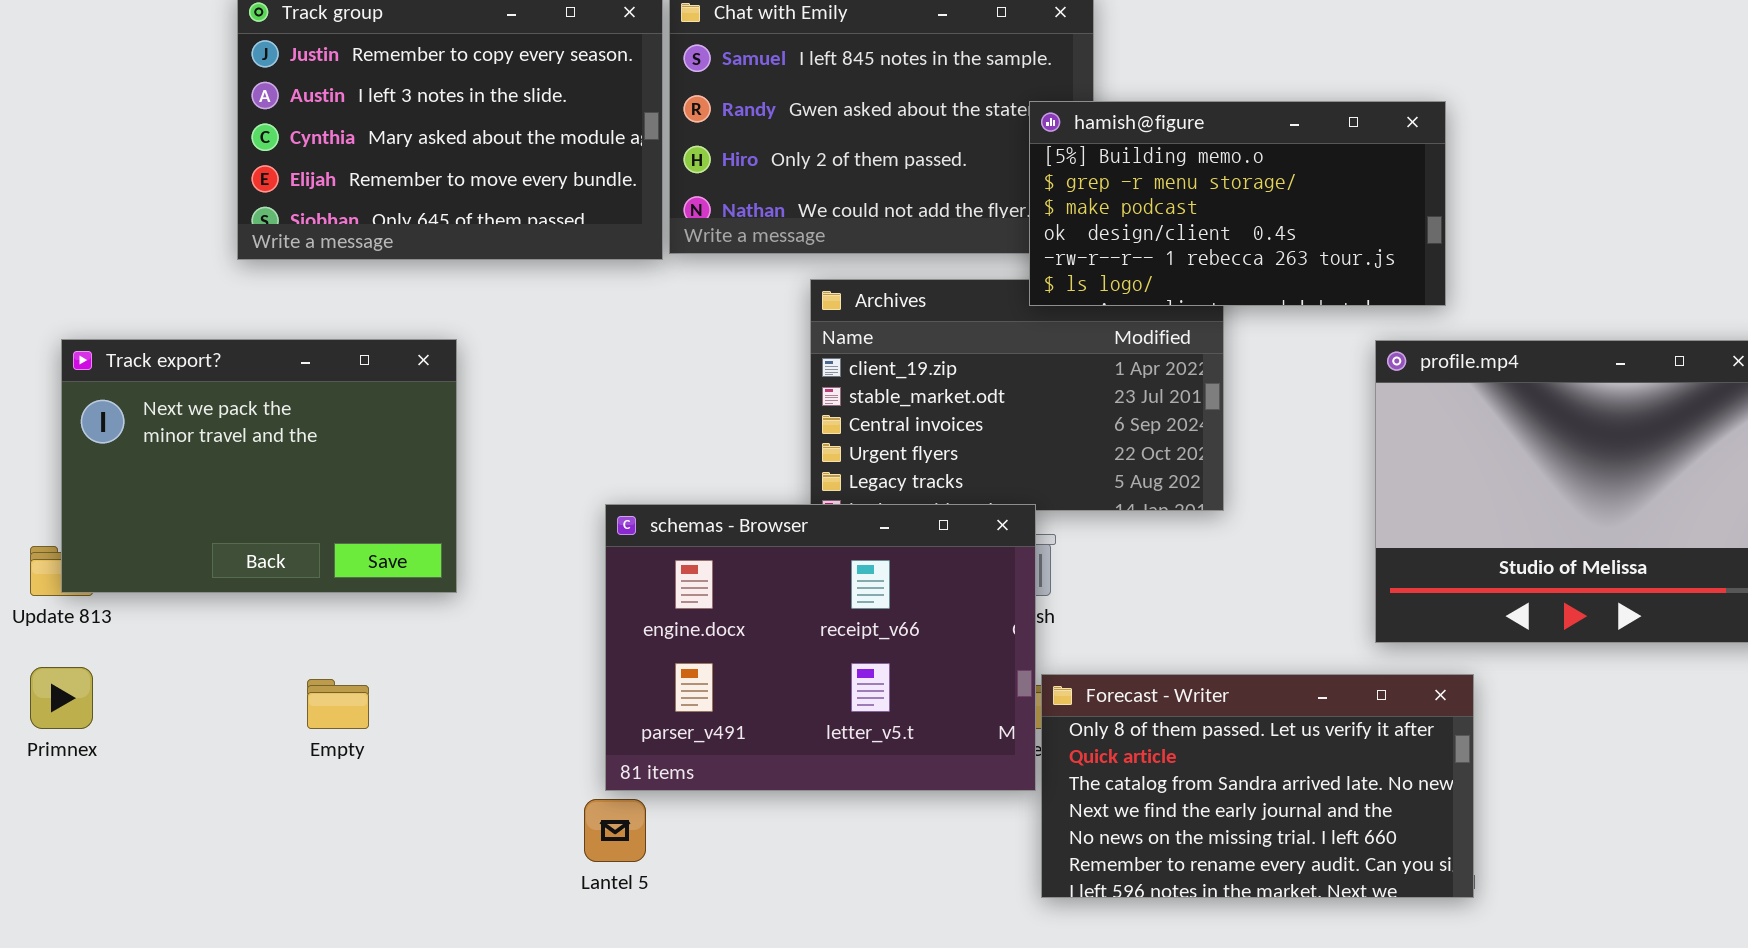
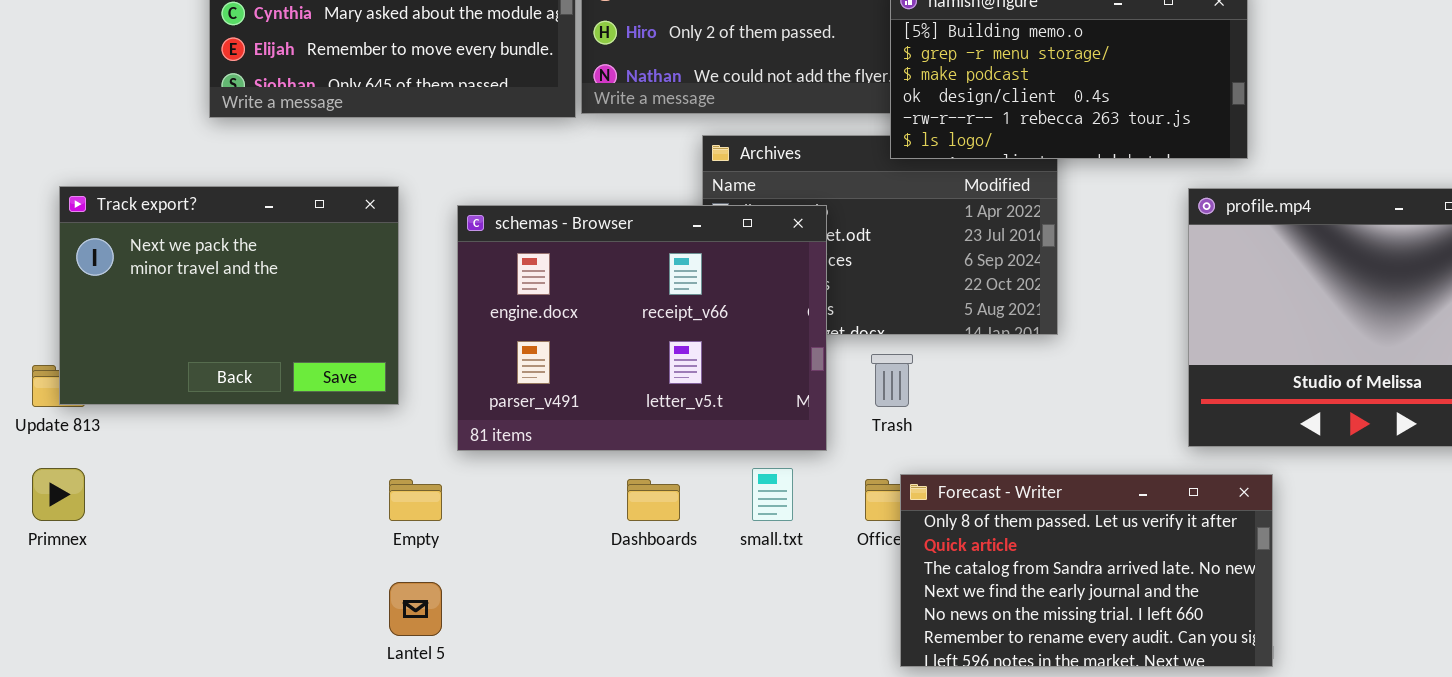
schemas - Browser: [605,504,1036,791] -> [457,205,827,451], moved
Empty: [307,679,369,729] -> [389,479,442,521], moved
Lantel 5: [584,799,646,862] -> [389,582,442,636], moved

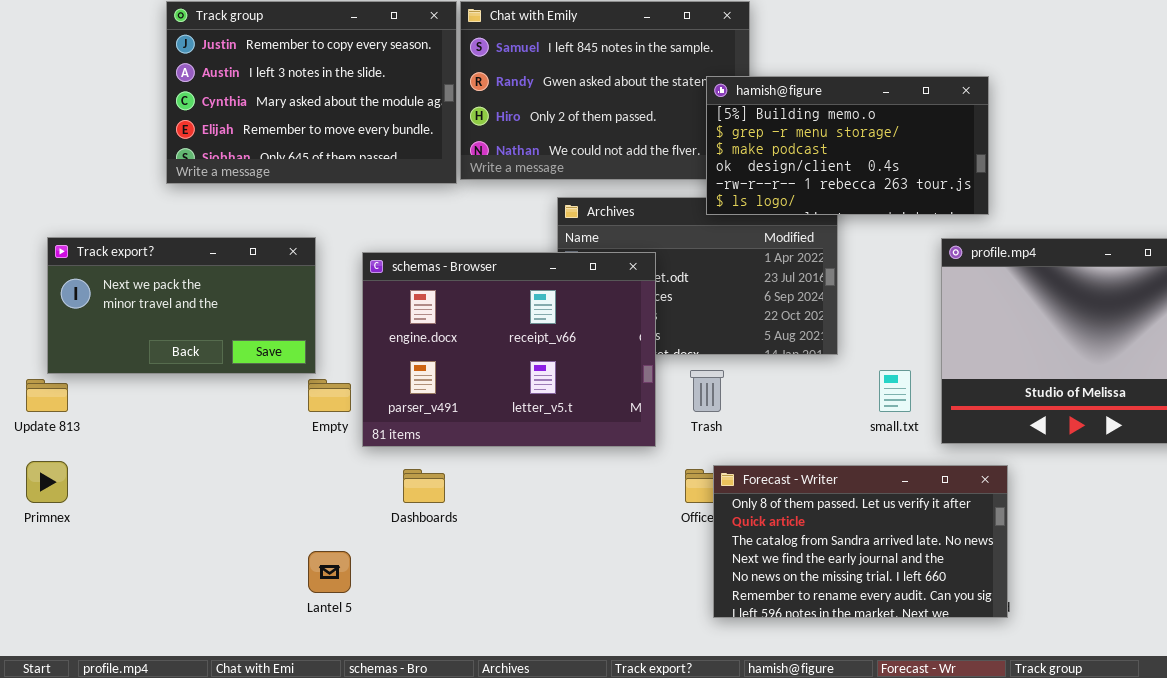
Track export?: [59,186,399,405] -> [47,237,316,374], resized
small.txt: [752,468,793,521] -> [879,370,911,412], moved
Empty: [389,479,442,521] -> [308,379,351,412], moved
Dashboards: [627,479,680,521] -> [403,469,445,503], moved

